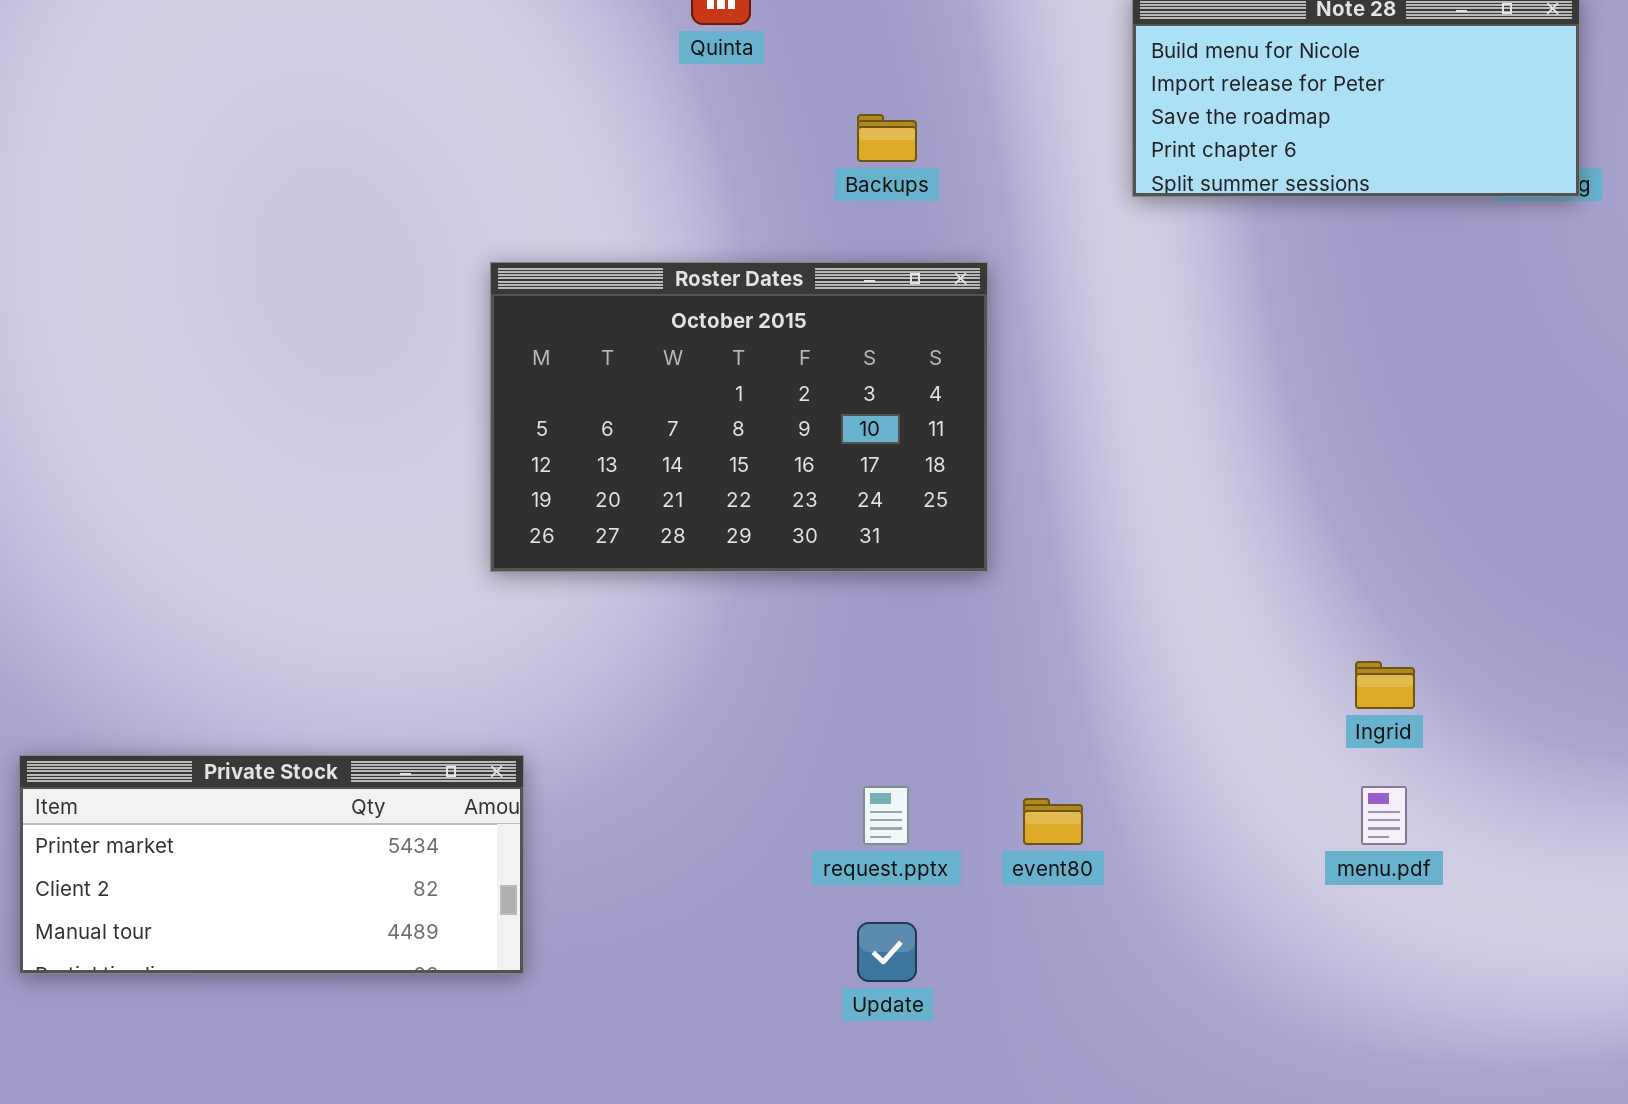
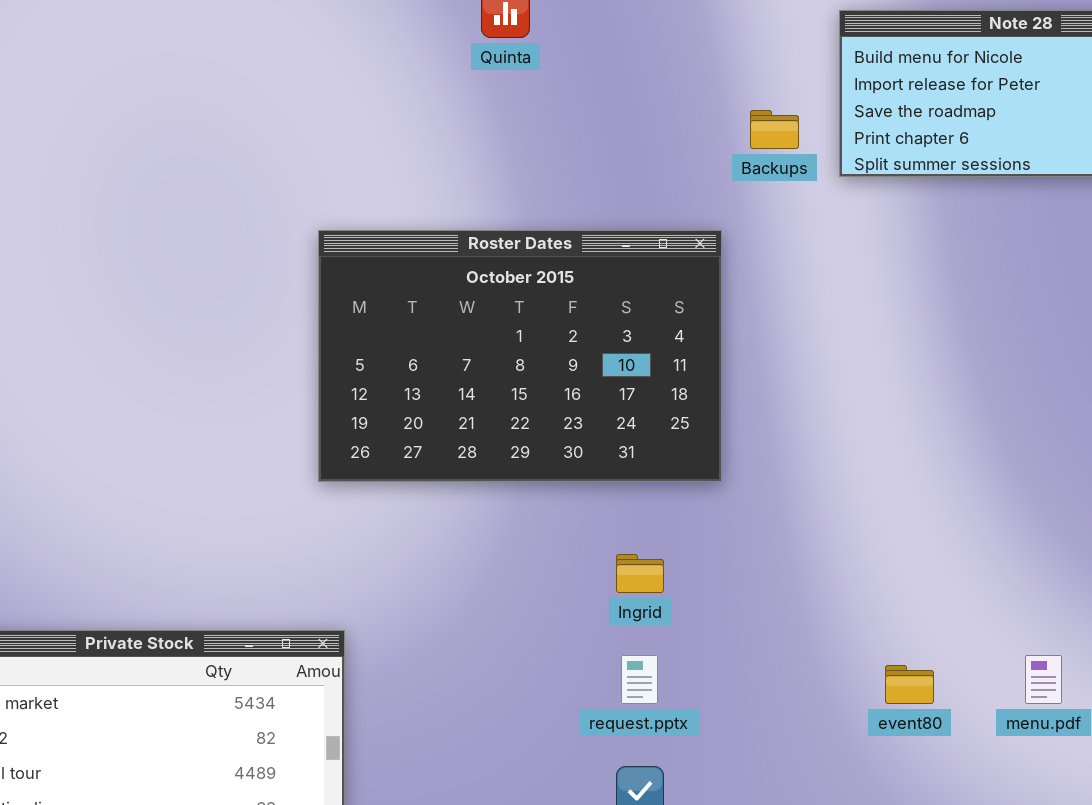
Backups: [857,114,917,162] -> [750,110,799,149], moved
Ingrid: [1355,661,1415,709] -> [616,554,664,593], moved
event80: [1023,798,1083,845] -> [885,665,934,704], moved

